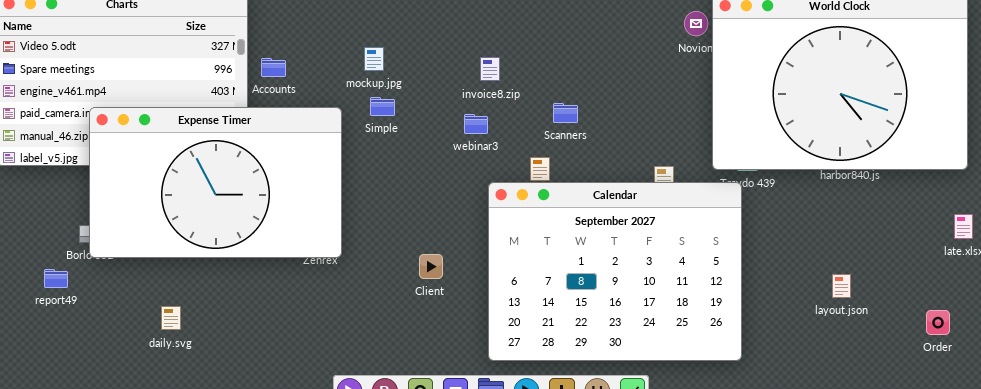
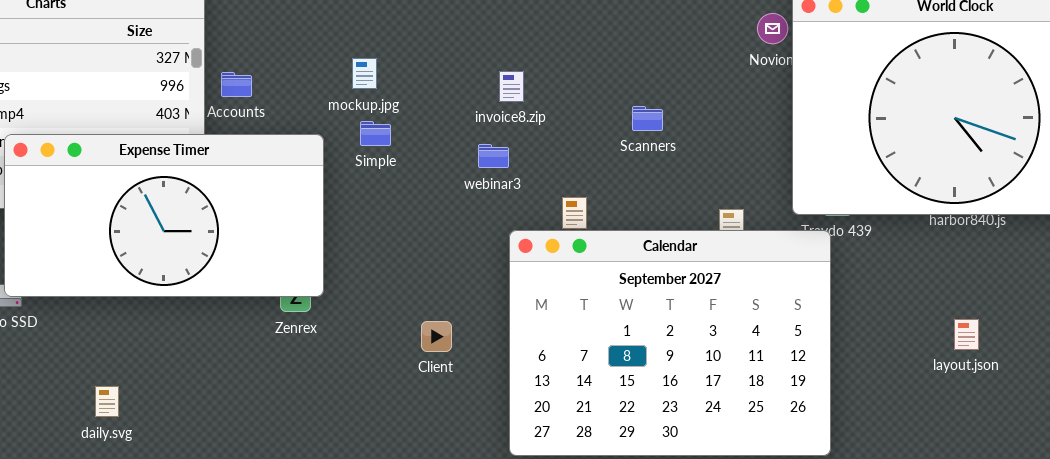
Scanners: [553,103,578,123] -> [632,106,663,131], moved
Expense Timer: [89,107,342,258] -> [4,134,324,297], resized
layout.json: [832,274,851,298] -> [954,319,979,350], moved

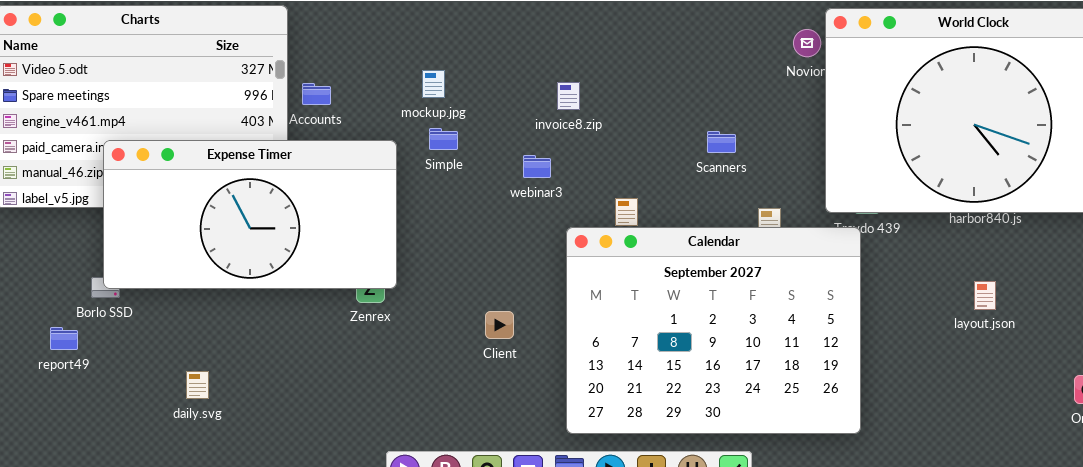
Scanners: [632,106,663,131] -> [707,131,736,153], moved
webinar3: [478,144,509,168] -> [523,155,551,178], moved
layout.json: [954,319,979,350] -> [974,281,996,310], moved

